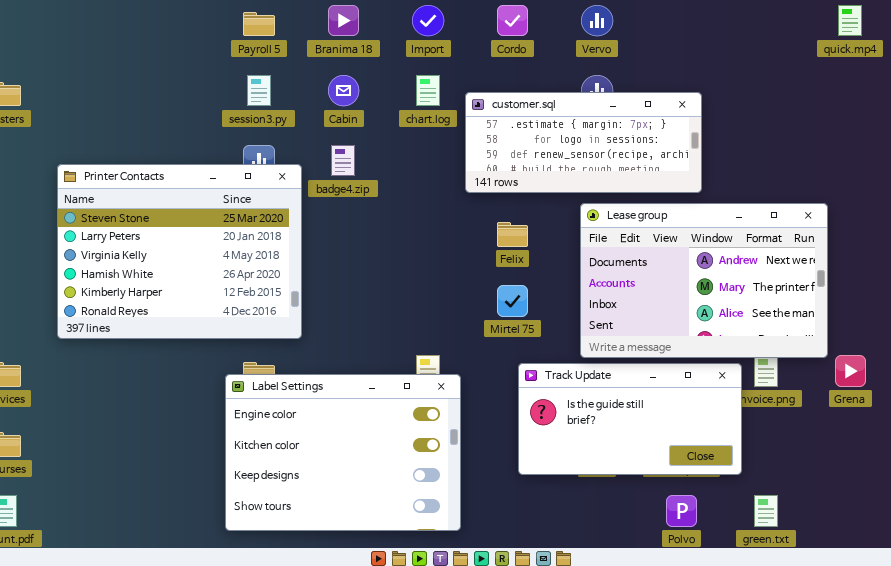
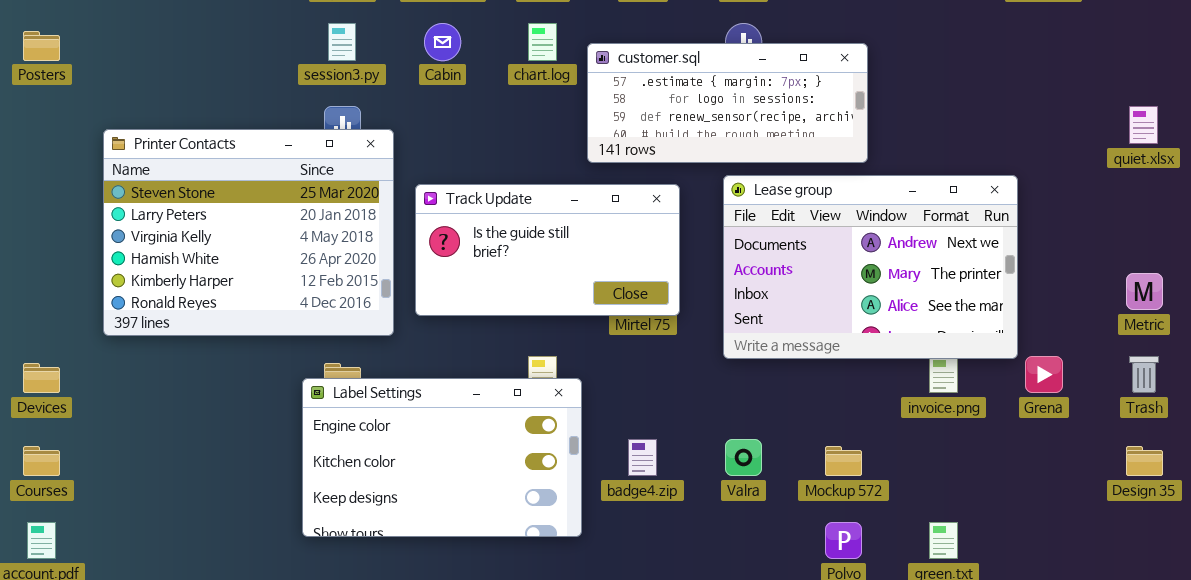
badge4.zip: [331,145,355,176] -> [628,439,657,476], moved
Track Update: [518,363,742,475] -> [415,184,680,316], moved
Label Settings: [225,374,461,531] -> [302,378,582,537], resized

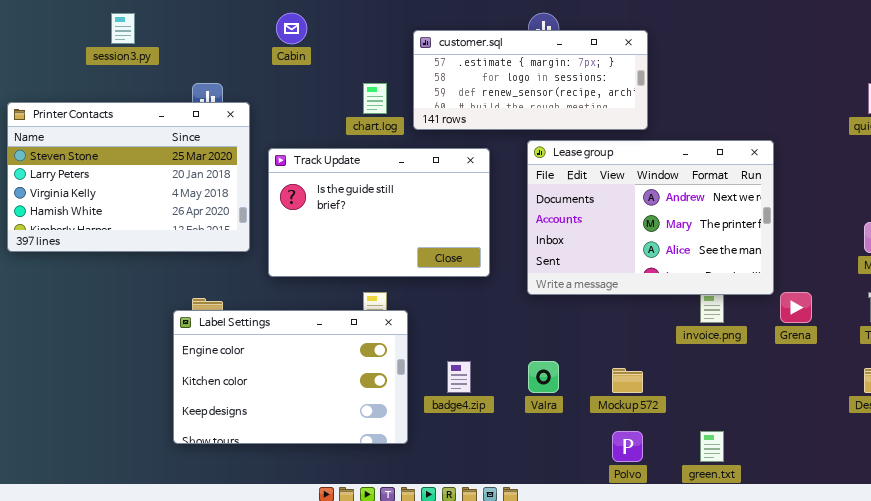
session3.py: [328,23,356,61] -> [111,13,135,44], moved
chart.log: [528,23,557,61] -> [363,83,387,114], moved
Printer Contacts: [103,129,394,336] -> [7,102,250,252], resized
Track Update: [415,184,680,316] -> [268,148,490,277], resized

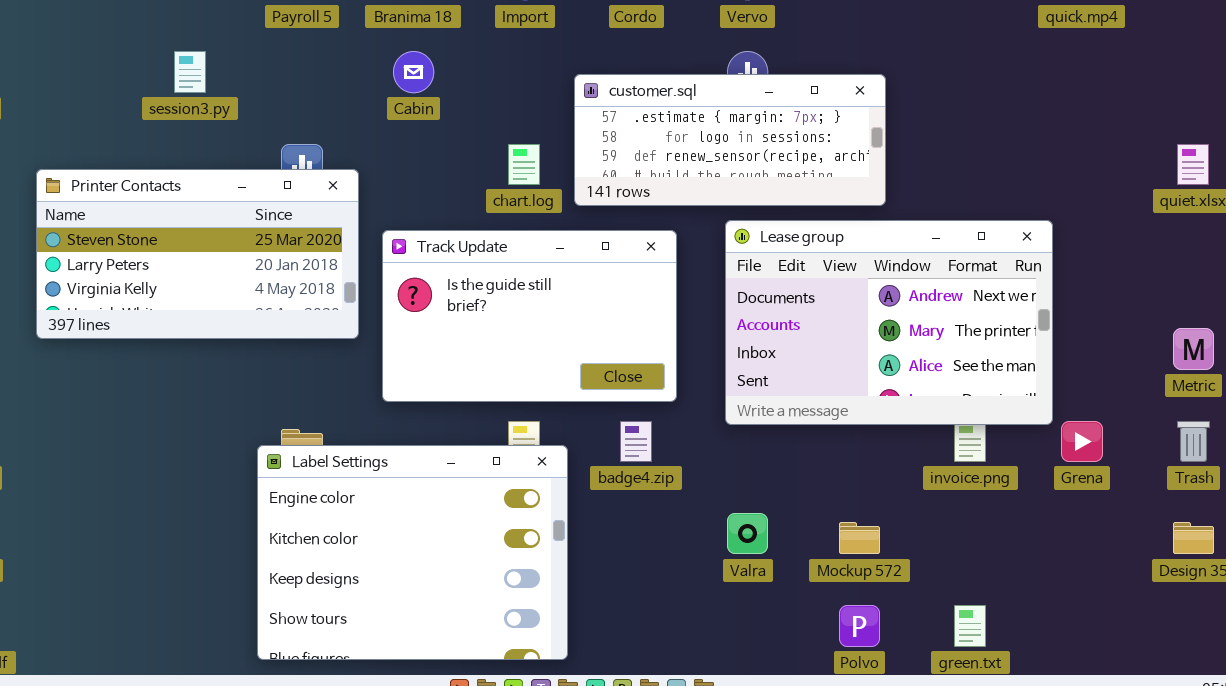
Printer Contacts: [7,102,250,252] -> [36,169,359,339], resized
Label Settings: [173,310,408,444] -> [257,445,568,660], resized
badge4.zip: [447,361,471,393] -> [620,421,652,462], moved

